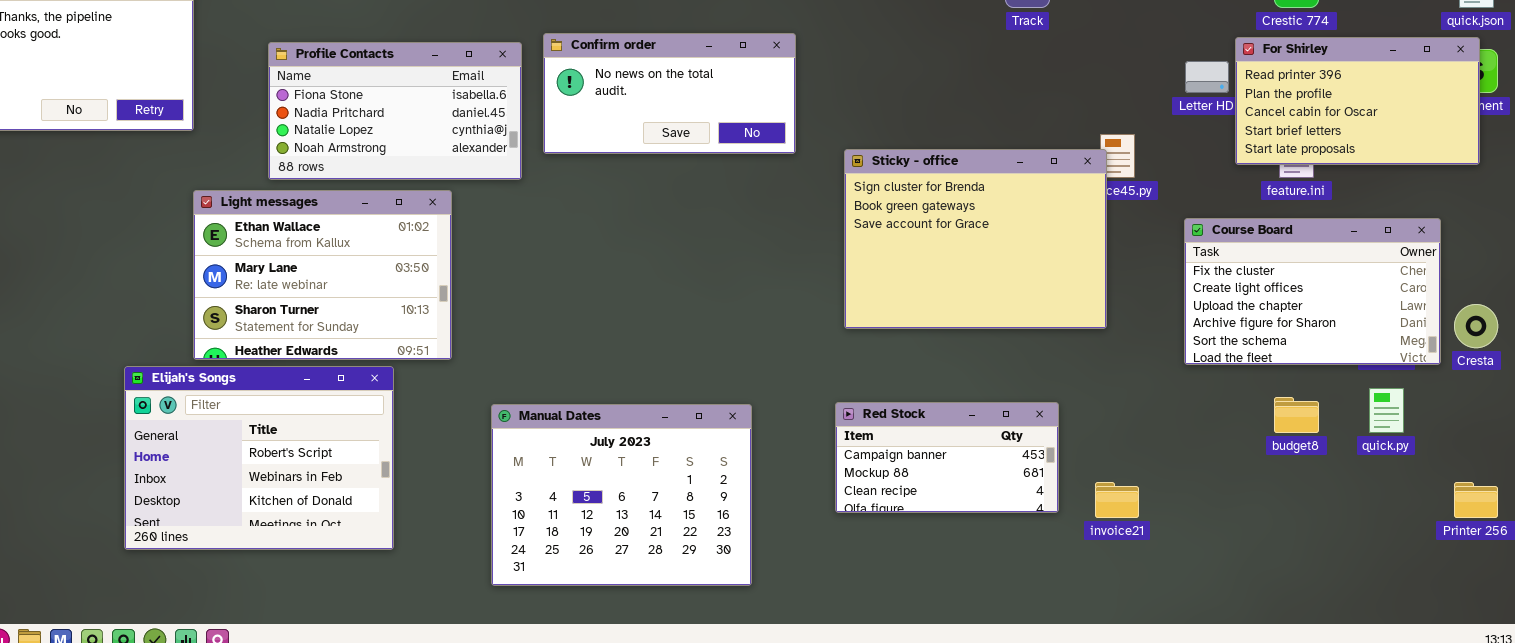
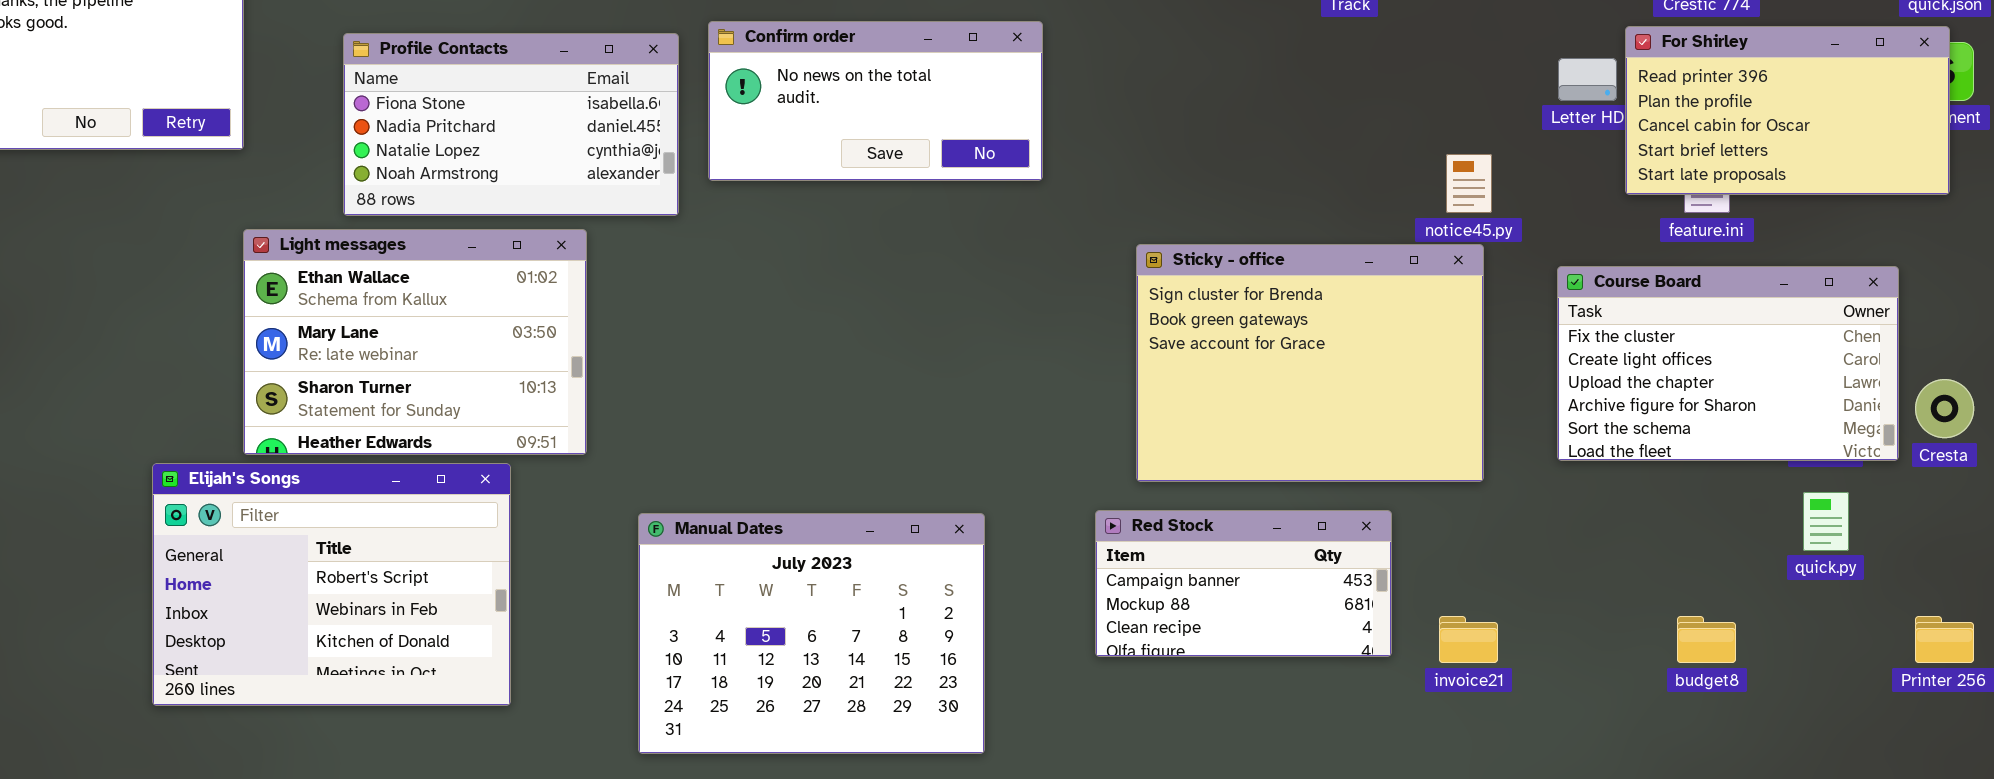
Sticky - office: [844,149,1107,329] -> [1136,244,1484,482], moved
budget8: [1274,397,1319,433] -> [1677,616,1736,663], moved

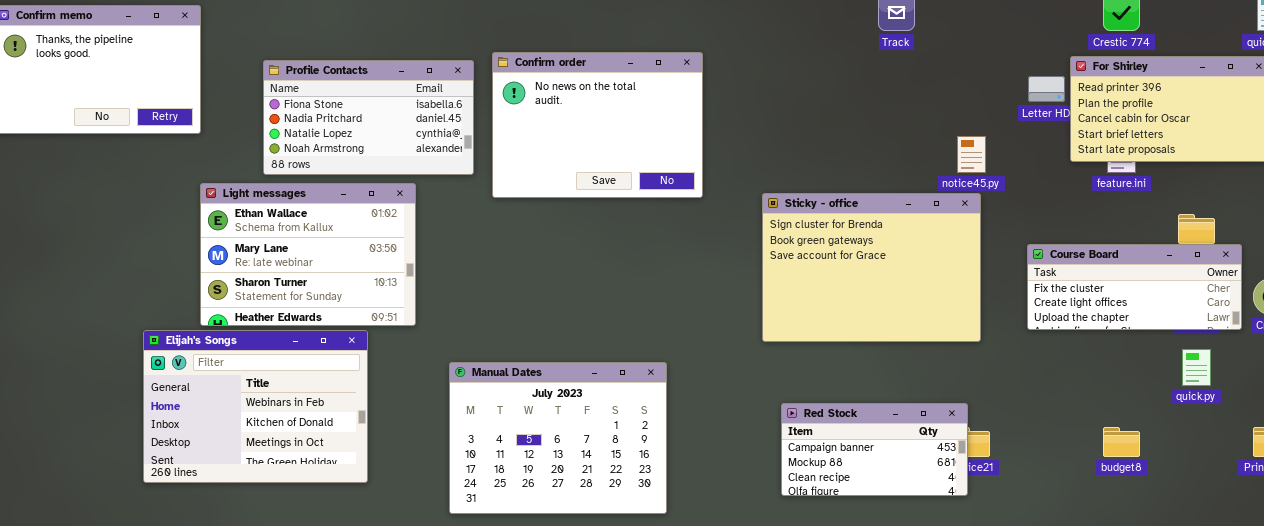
Confirm order: [708,21,1043,181] -> [492,52,703,198], resized
Course Board: [1557,266,1899,461] -> [1027,244,1242,330], resized
Elijah's Songs: [152,463,511,706] -> [143,330,368,483], scrolled down 1 row
Red Stock: [1095,510,1392,657] -> [781,403,968,496], moved

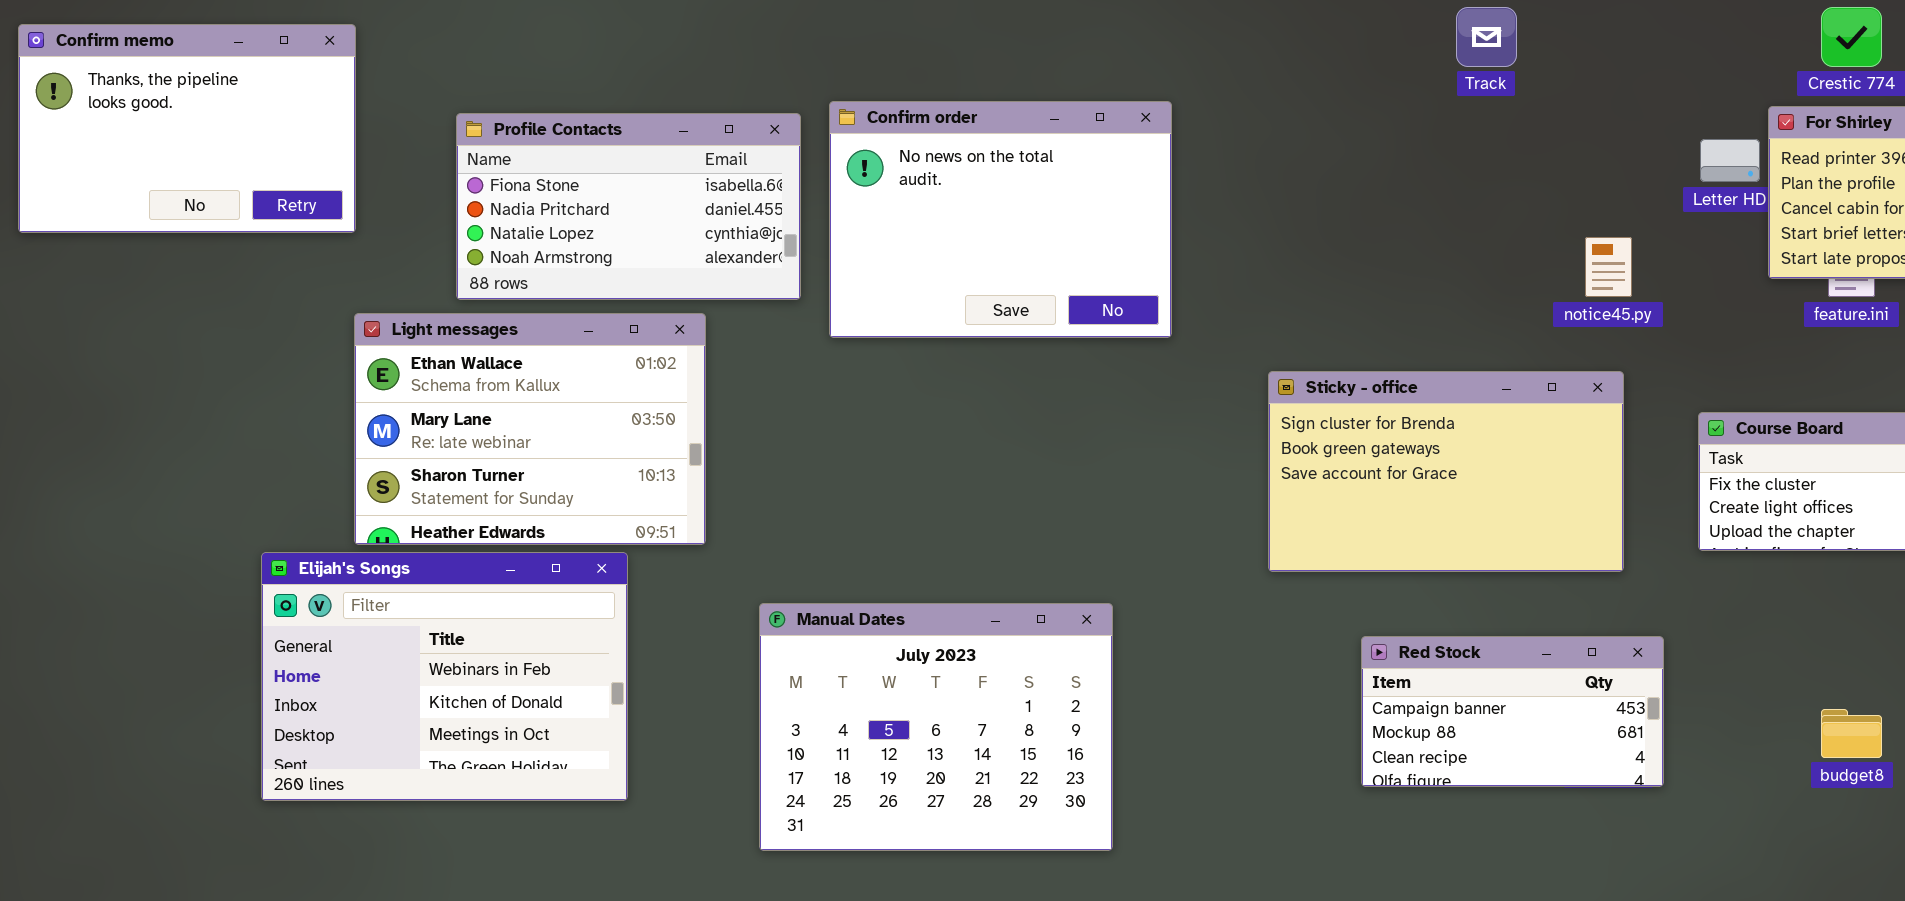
Sticky - office: [762,193,981,342] -> [1268,371,1624,572], resized
Red Stock: [781,403,968,496] -> [1361,636,1664,787], moved

